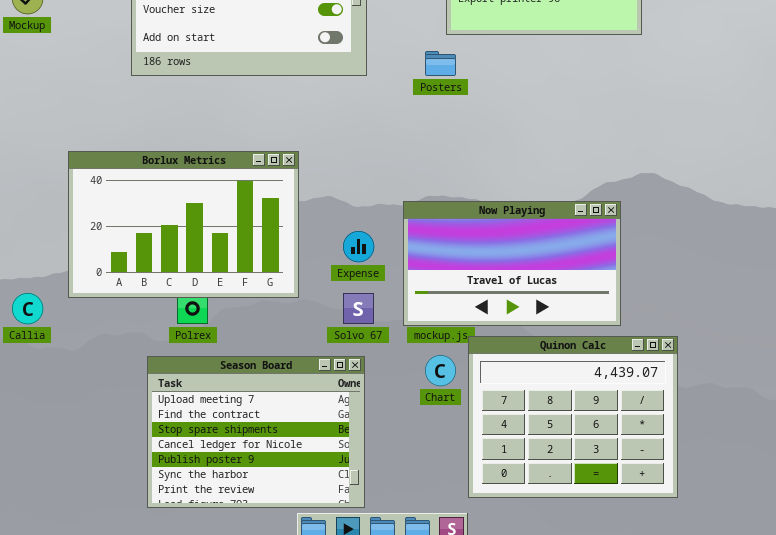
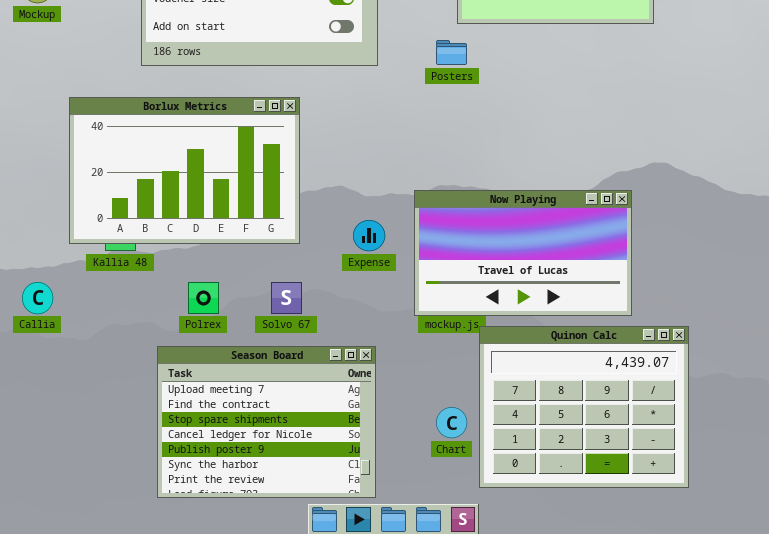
Borlux Metrics: [68,151,299,298] -> [69,97,300,244], moved
Solvo 67: [343,293,374,324] -> [271,282,302,314], moved
Chart: [425,355,456,386] -> [436,407,467,438], moved

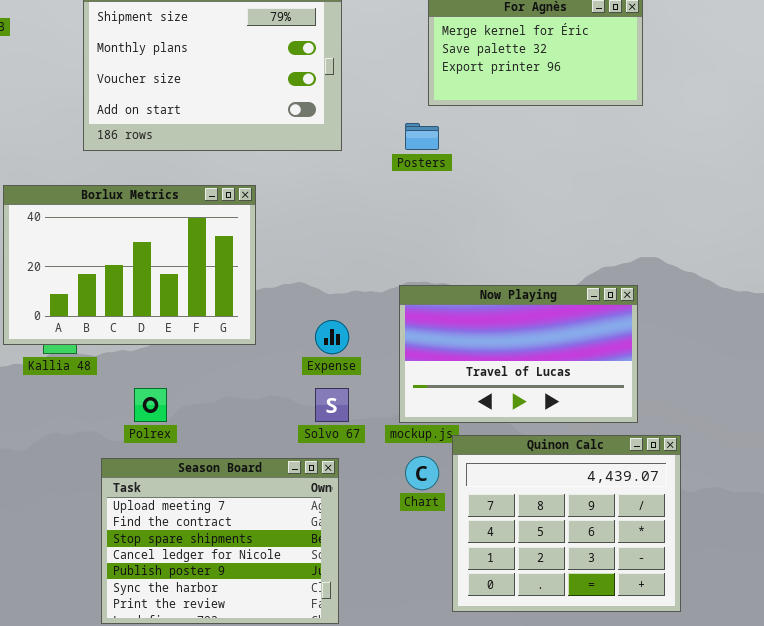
Now Playing: [414,190,632,316] -> [399,285,638,423], moved
Solvo 67: [271,282,302,314] -> [315,388,349,422], moved
Chart: [436,407,467,438] -> [405,456,439,490], moved

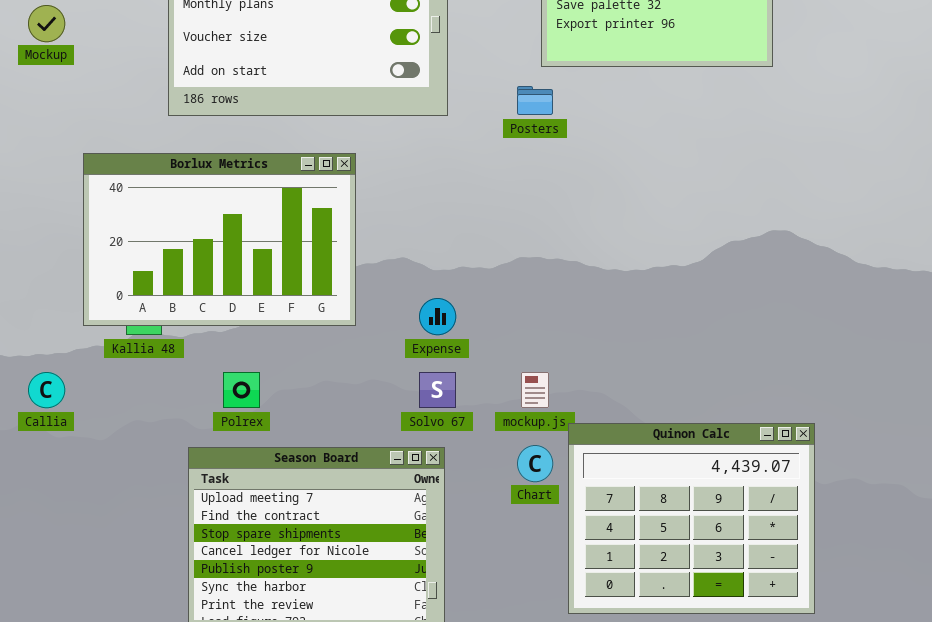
Now Playing: [399,285,638,423] -> none, closed

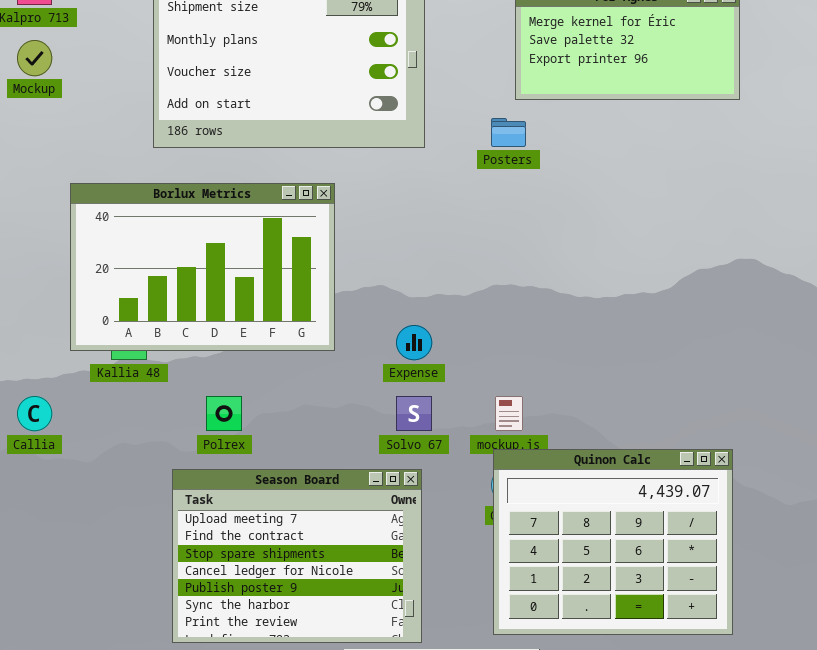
Quinon Calc: [568,423,815,614] -> [493,449,733,635], moved

